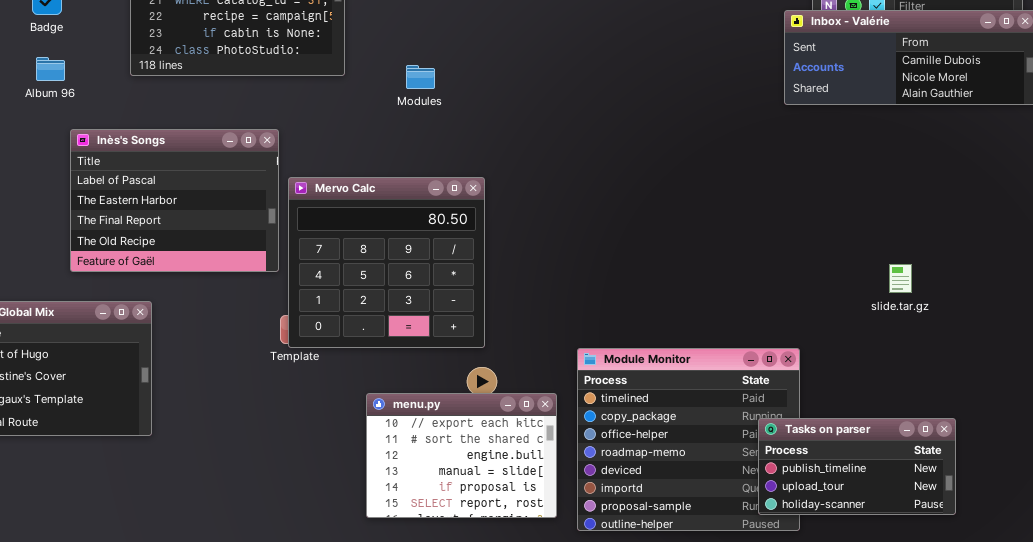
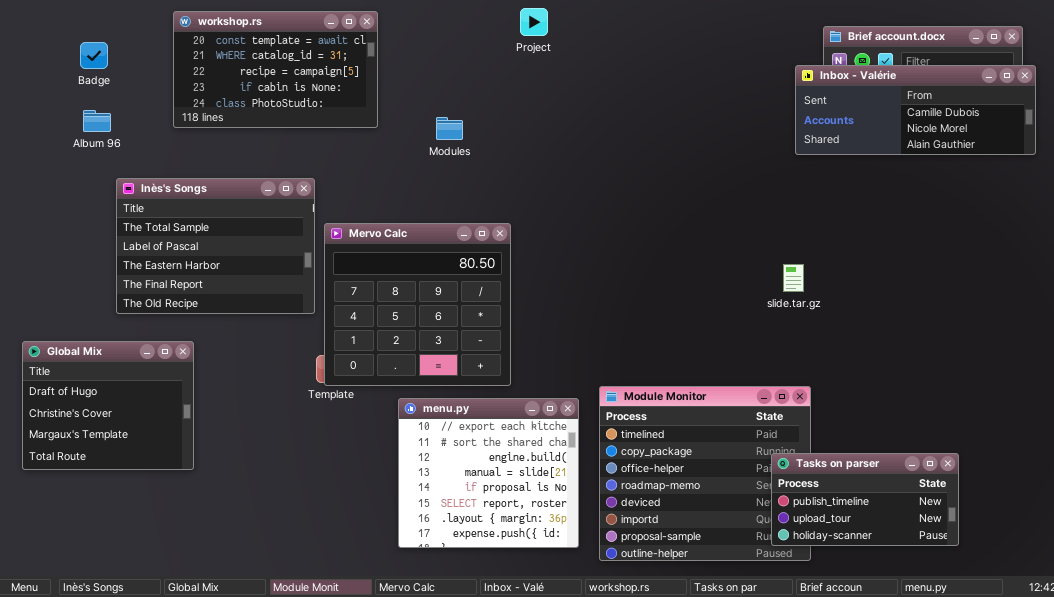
Inès's Songs: [70,129,279,272] -> [116,178,315,314], scrolled up 1 row
slide.tar.gz: [889,264,912,293] -> [783,264,804,292], moved
menu.py: [366,393,557,518] -> [398,398,579,548], resized

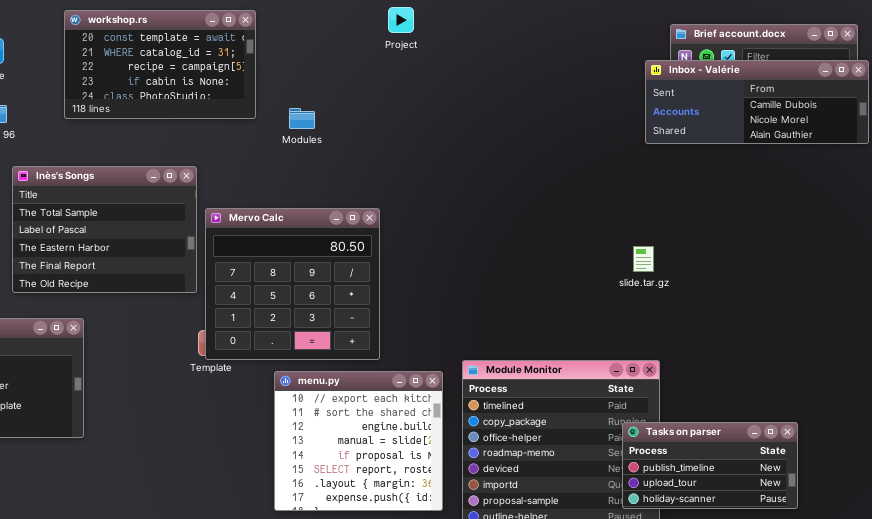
Modules: [436,117,463,140] -> [289,108,315,129], moved

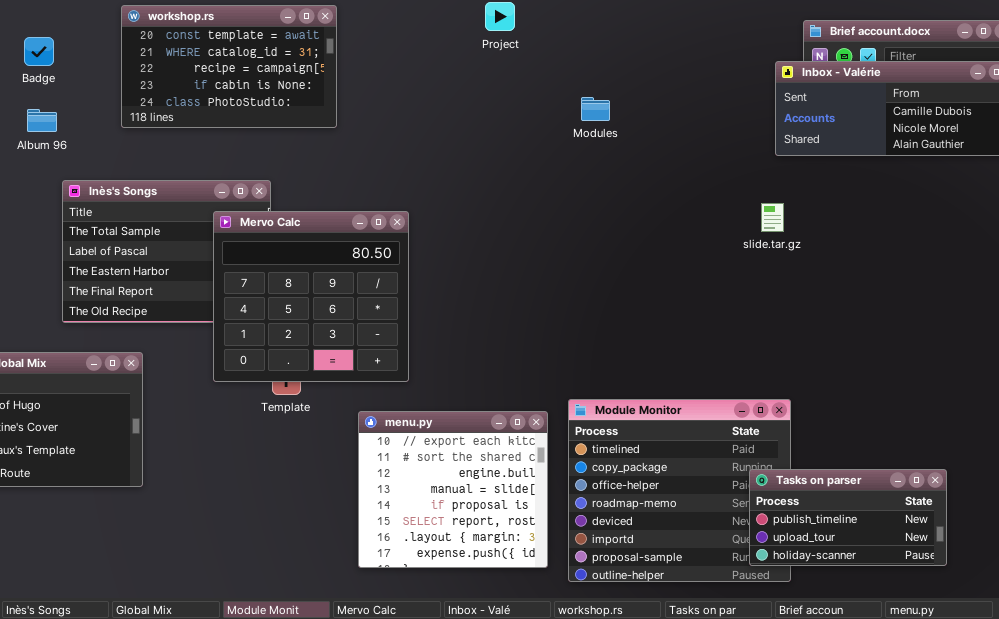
Modules: [289,108,315,129] -> [581,97,610,121], moved
Mervo Calc: [205,208,380,360] -> [213,211,409,382], moved
slide.tar.gz: [633,246,654,272] -> [761,203,784,232], moved

